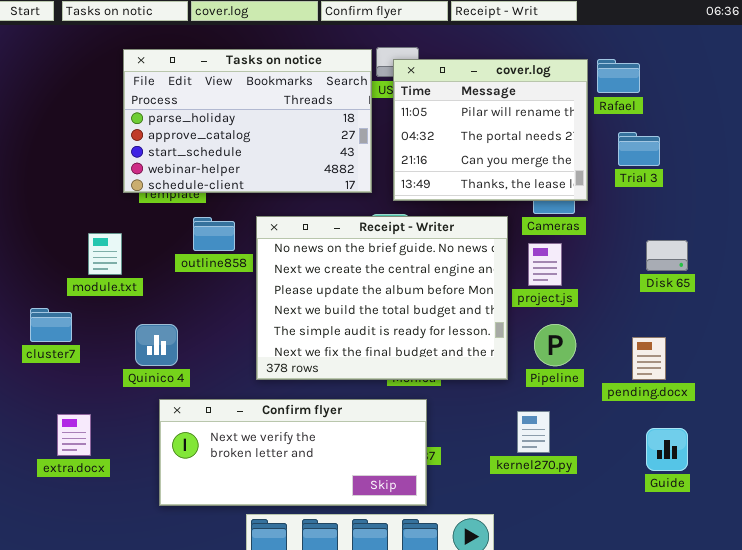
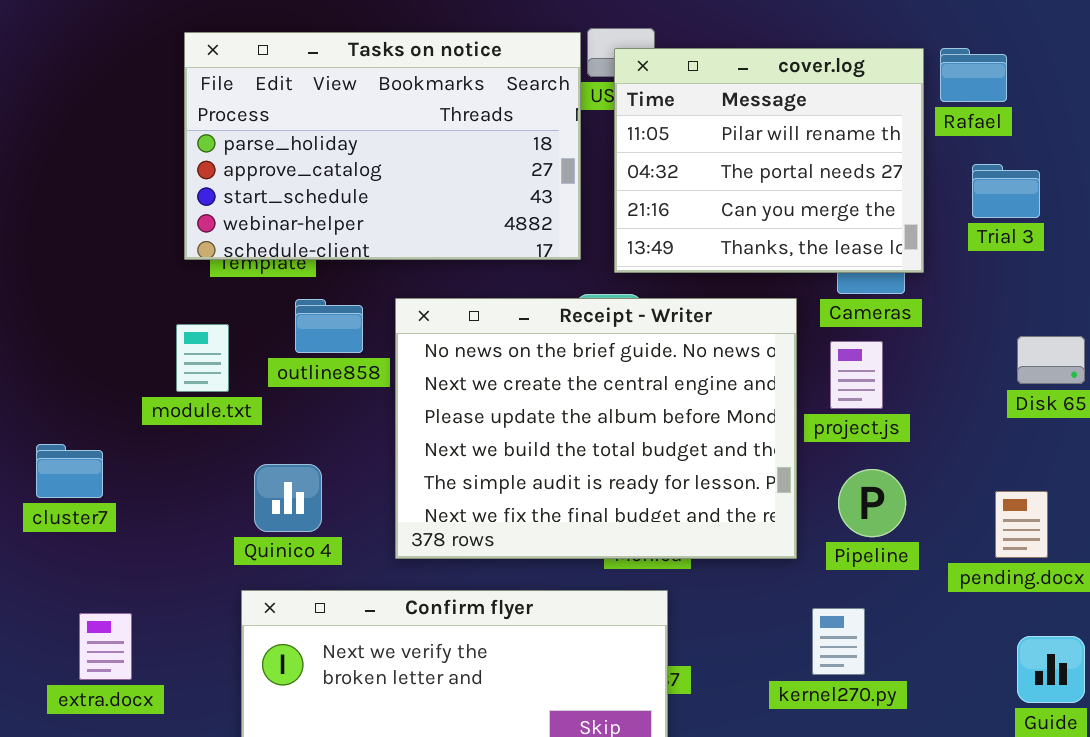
module.txt: [88,233,122,275] -> [176,324,229,392], moved
Quinico 4: [135,324,178,366] -> [254,464,322,532], moved

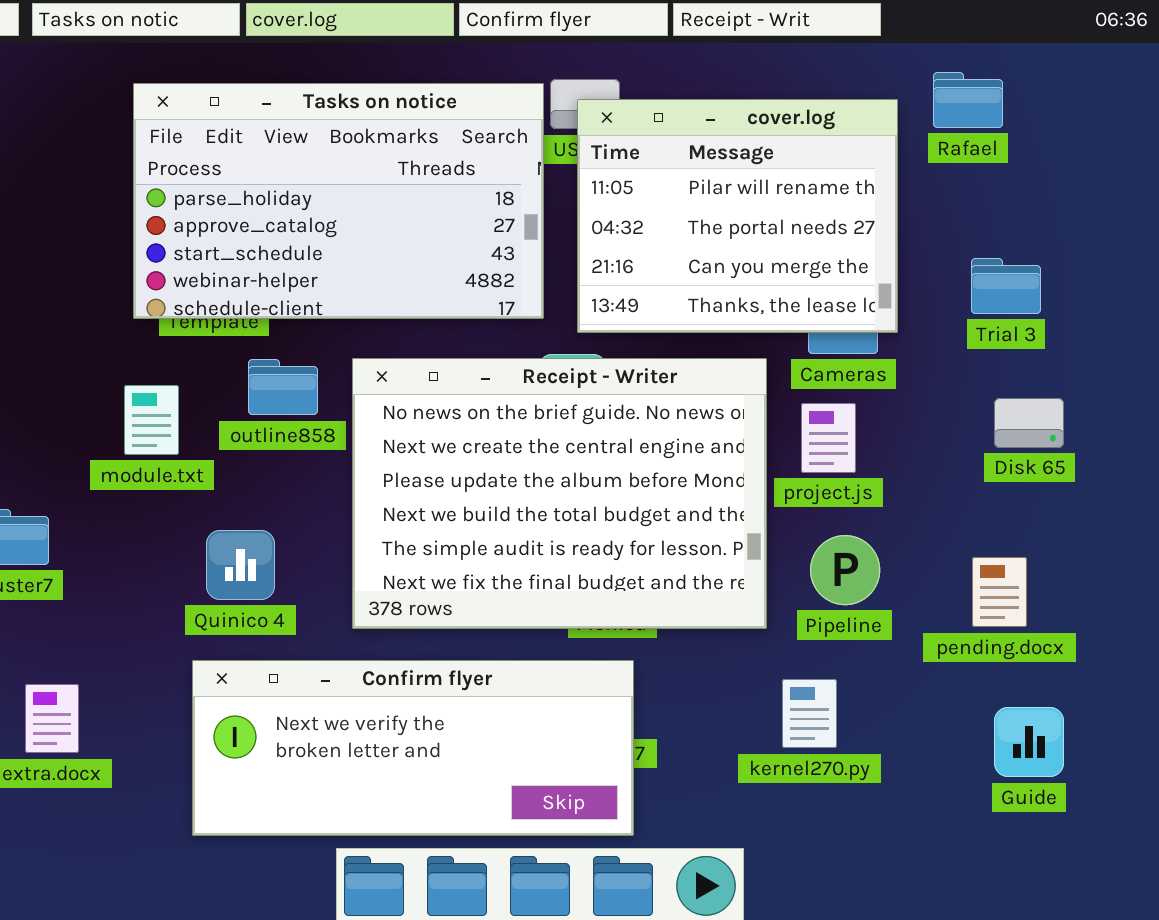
Rafael: [940,48,1007,102] -> [933,72,1003,128], moved
Trial 3: [972,164,1040,218] -> [971,258,1041,314], moved

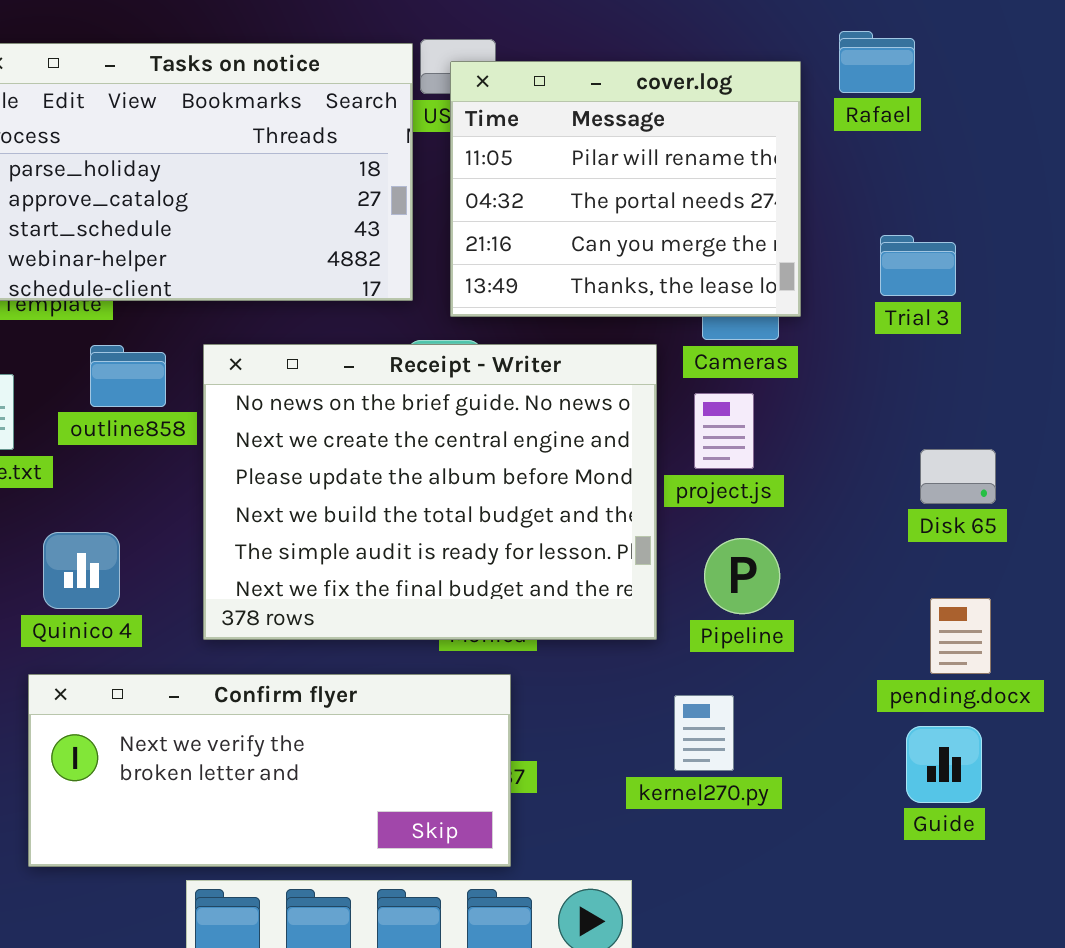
Disk 65: [994,398,1064,448] -> [920,449,996,504], moved
pending.docx: [972,557,1027,627] -> [930,598,991,674], moved

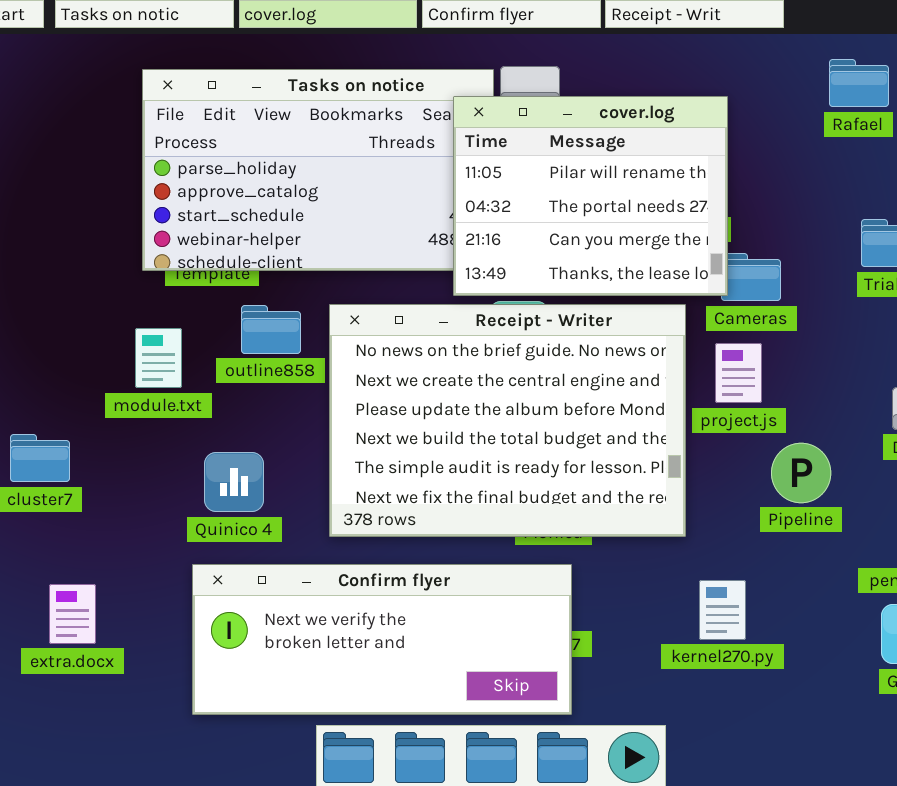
cover.log: [450,61,801,317] -> [453,96,728,296], moved
Pipeline: [704,538,780,614] -> [771,443,831,503], moved

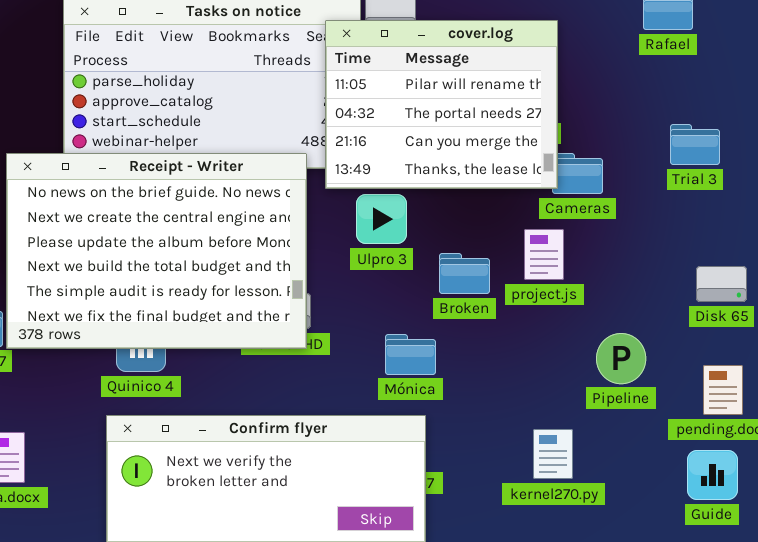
Receipt - Writer: [329,304,686,537] -> [6,153,307,349], moved
project.js: [715,343,762,403] -> [524,229,564,280], moved
Pipeline: [771,443,831,503] -> [596,333,646,384], moved

